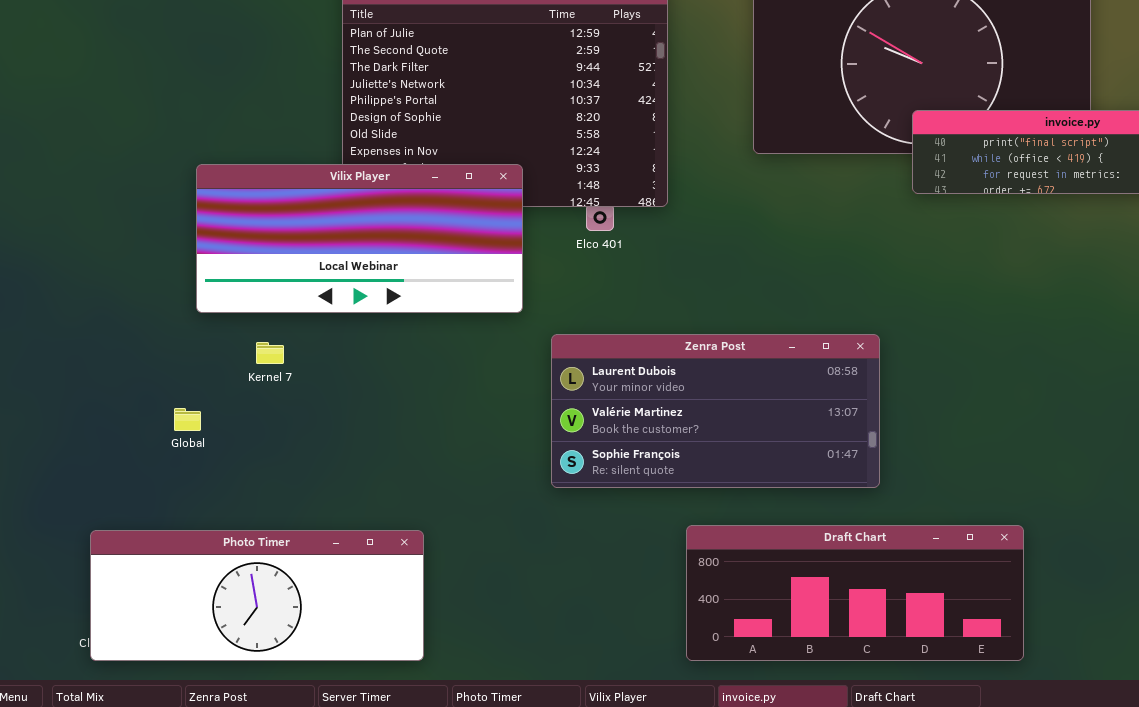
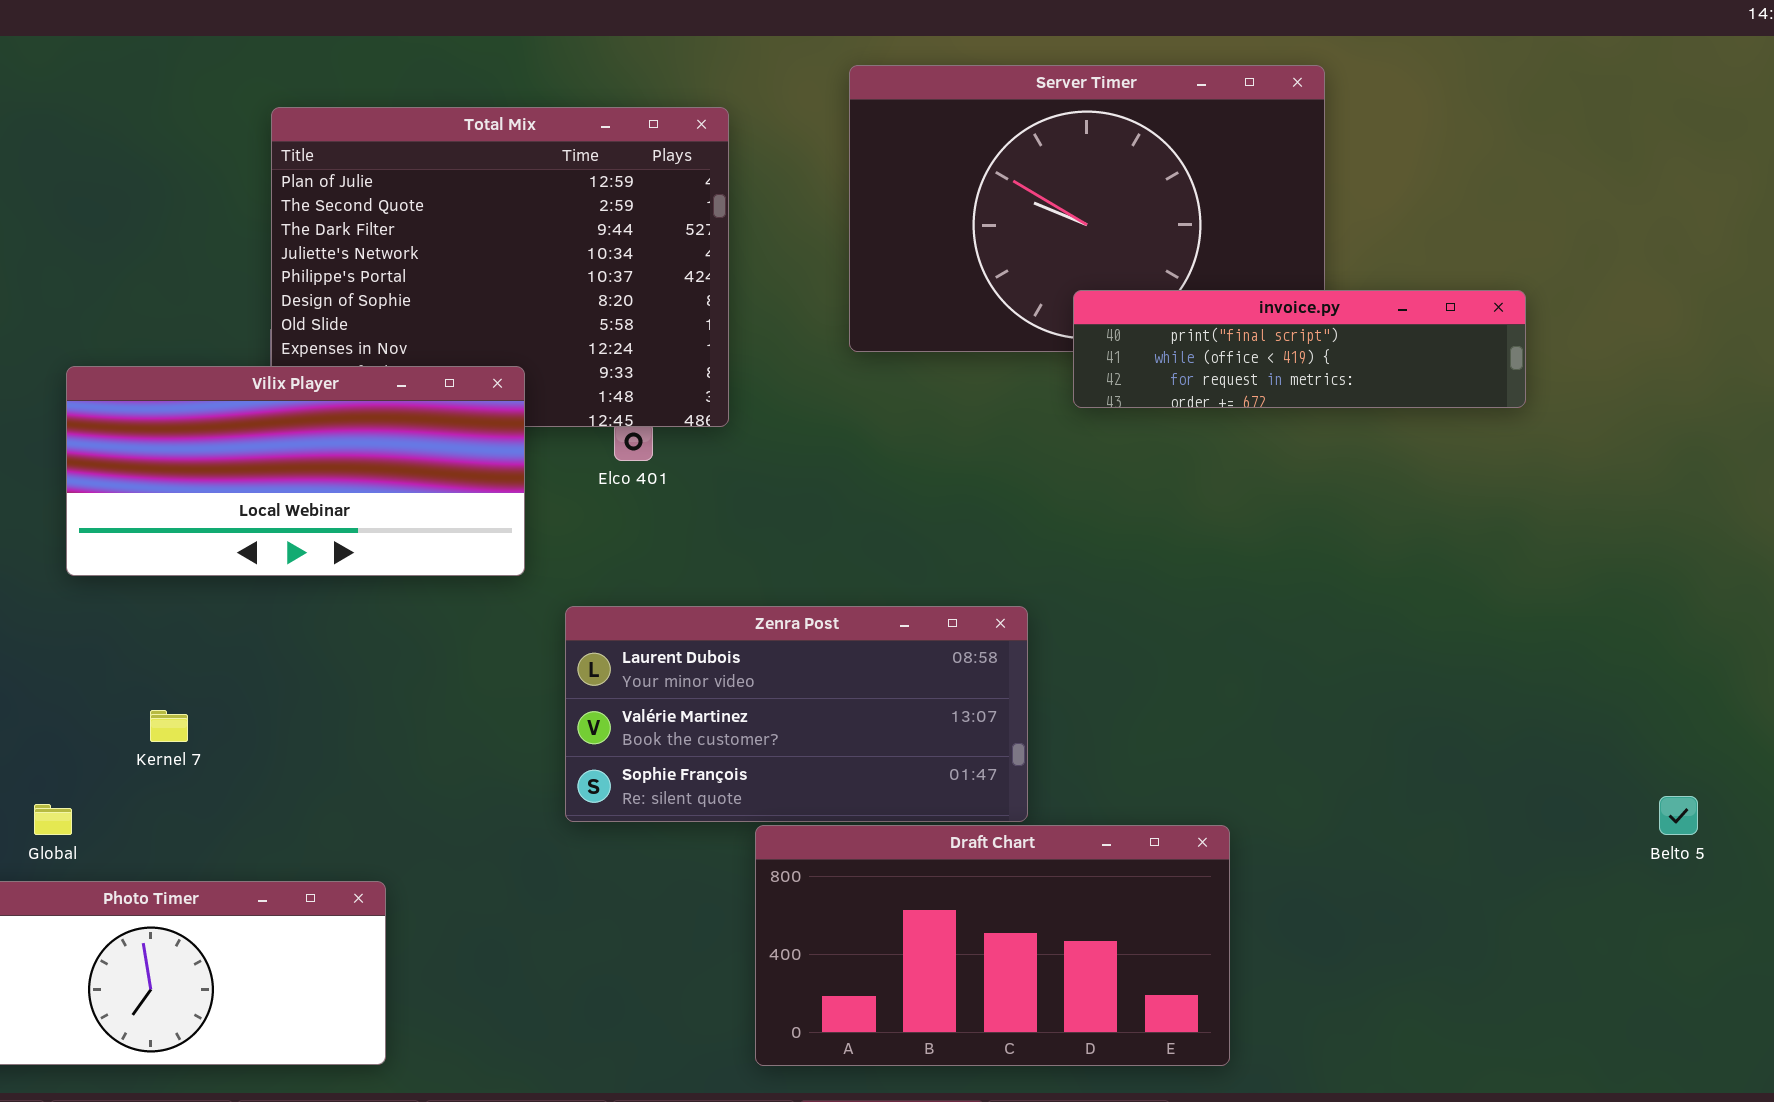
Kernel 7: [256,342,284,364] -> [150,710,188,742], moved
Global: [174,408,201,431] -> [34,804,72,835], moved
Draft Chart: [686,525,1024,661] -> [755,825,1230,1066], resized

